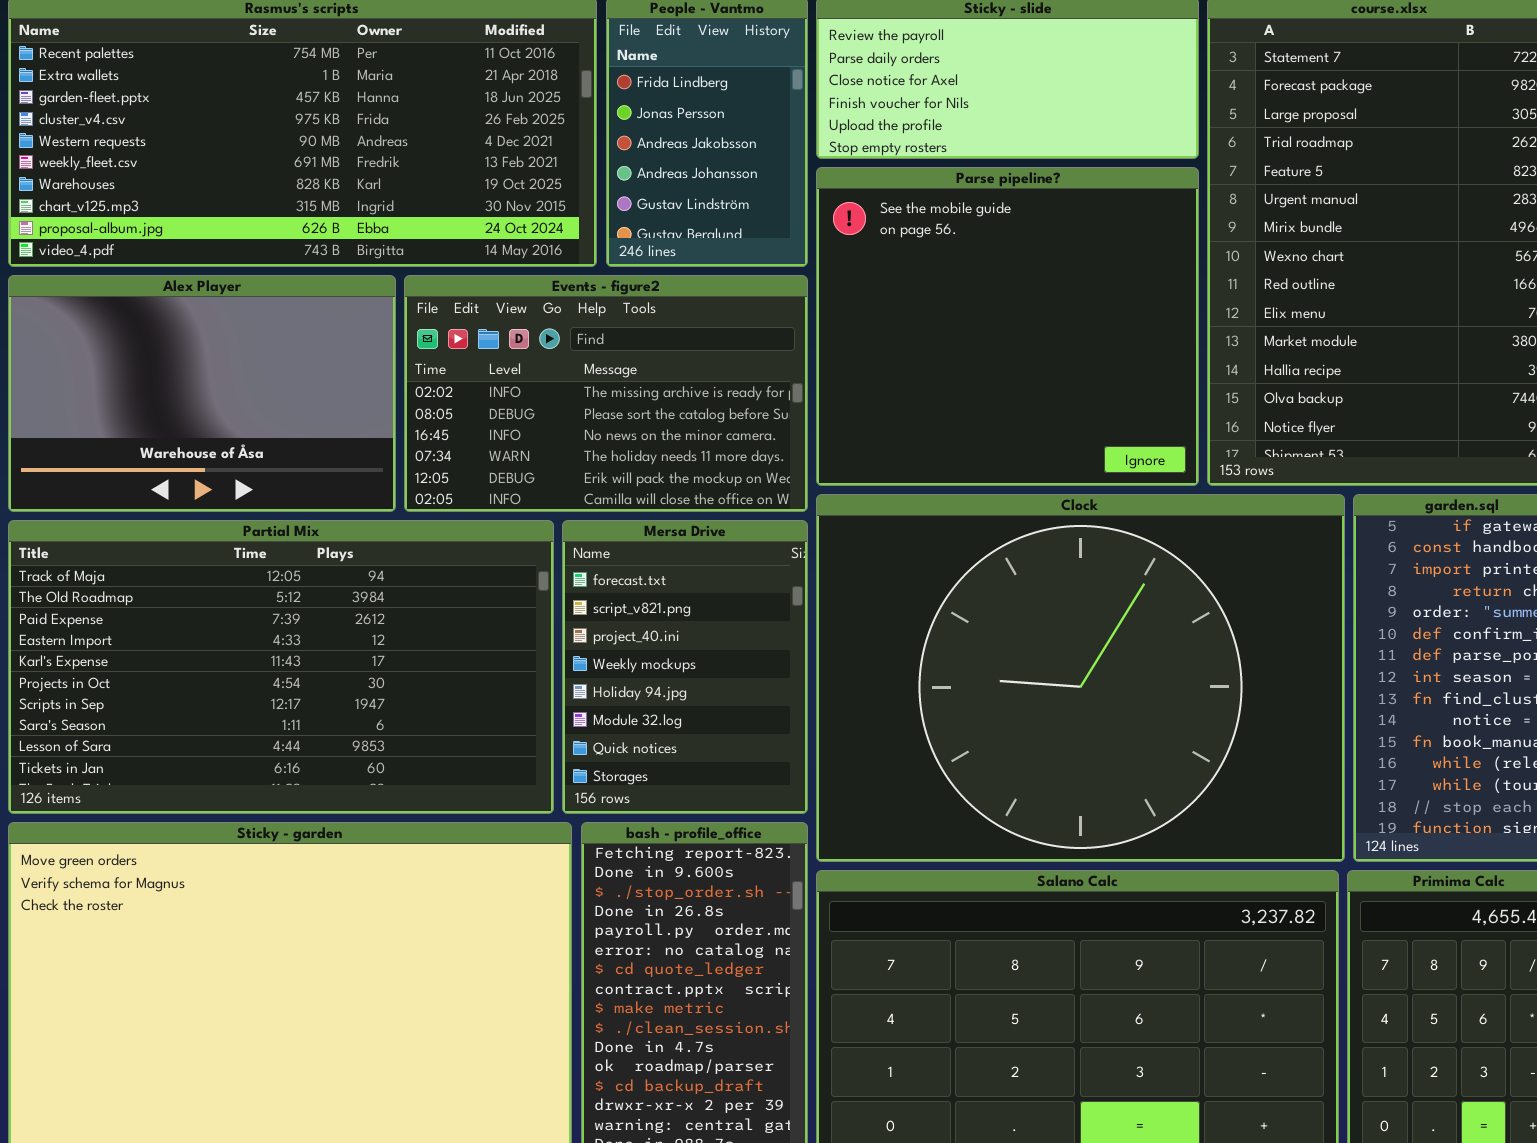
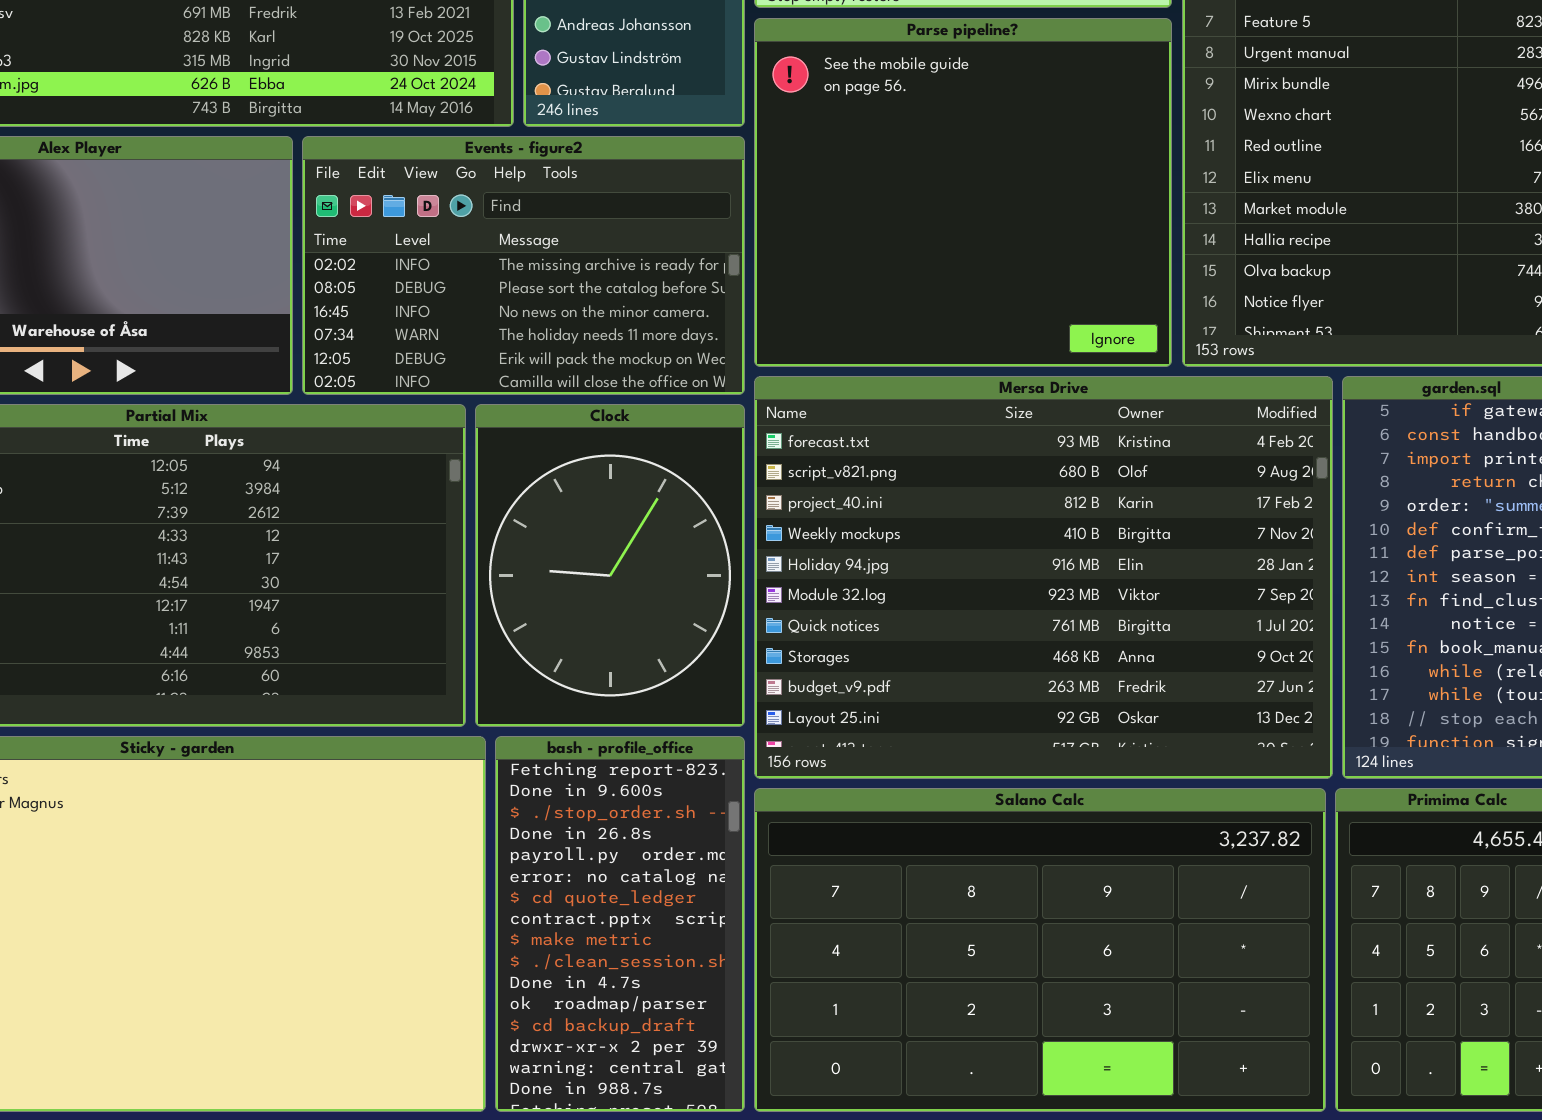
Clock: [816,494,1345,862] -> [475,404,745,727], moved, resized
Mersa Drive: [562,520,808,814] -> [754,376,1333,779], moved, resized

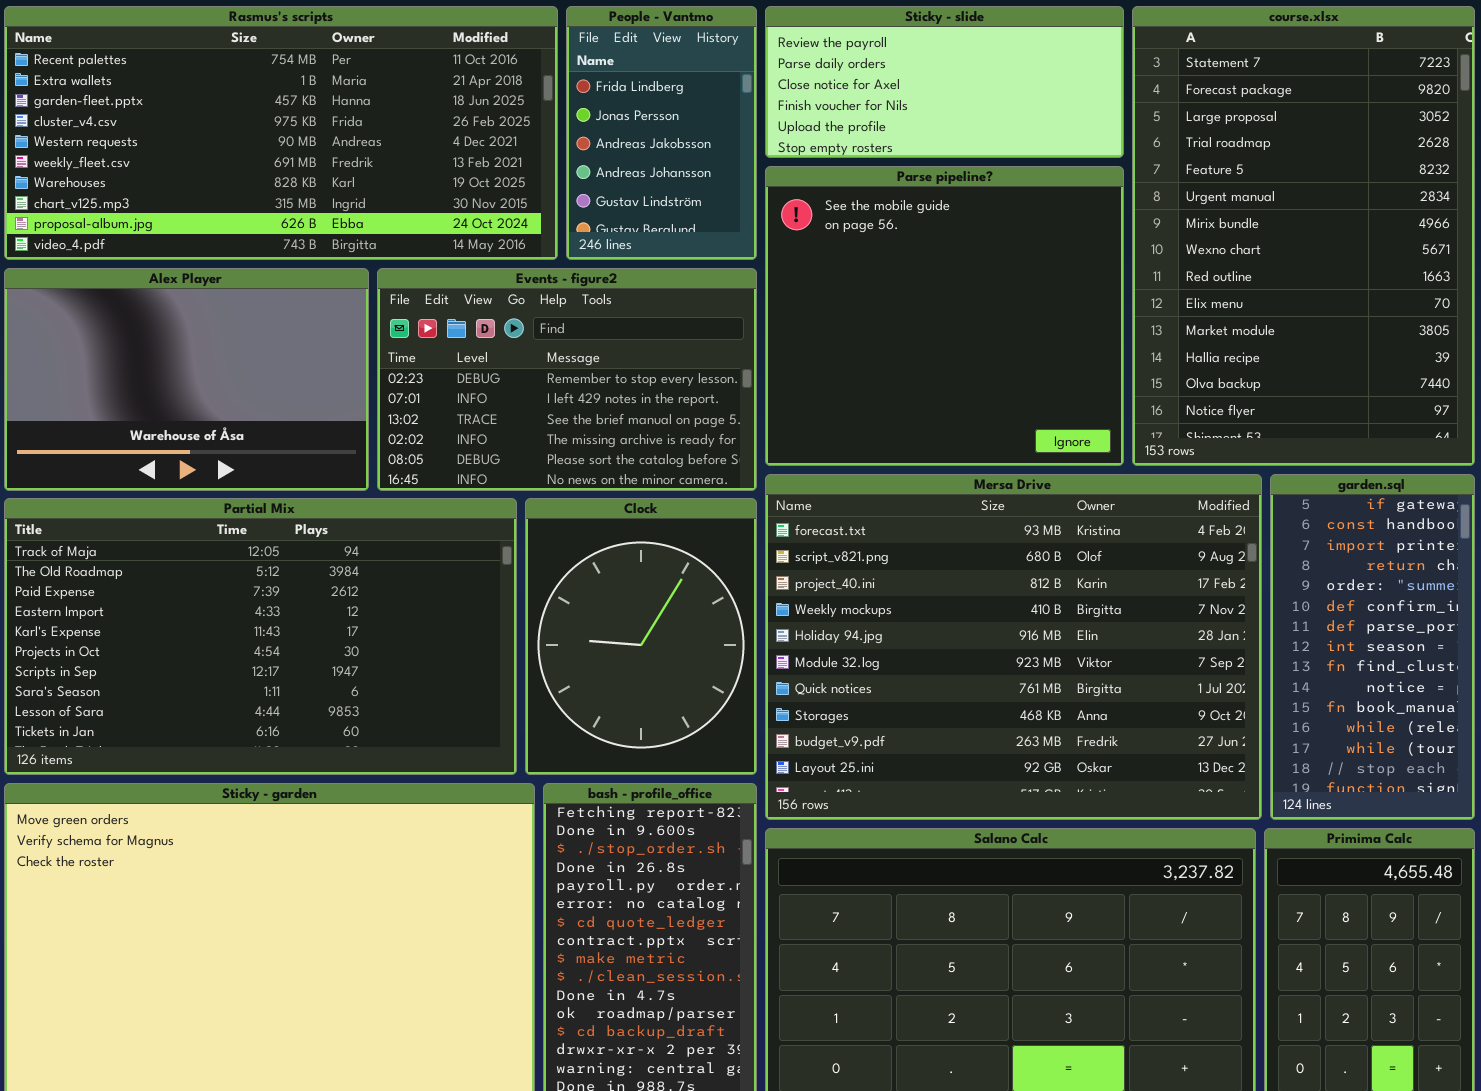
Events - figure2: [302,136,745,395] -> [377,268,757,491], scrolled up 3 rows

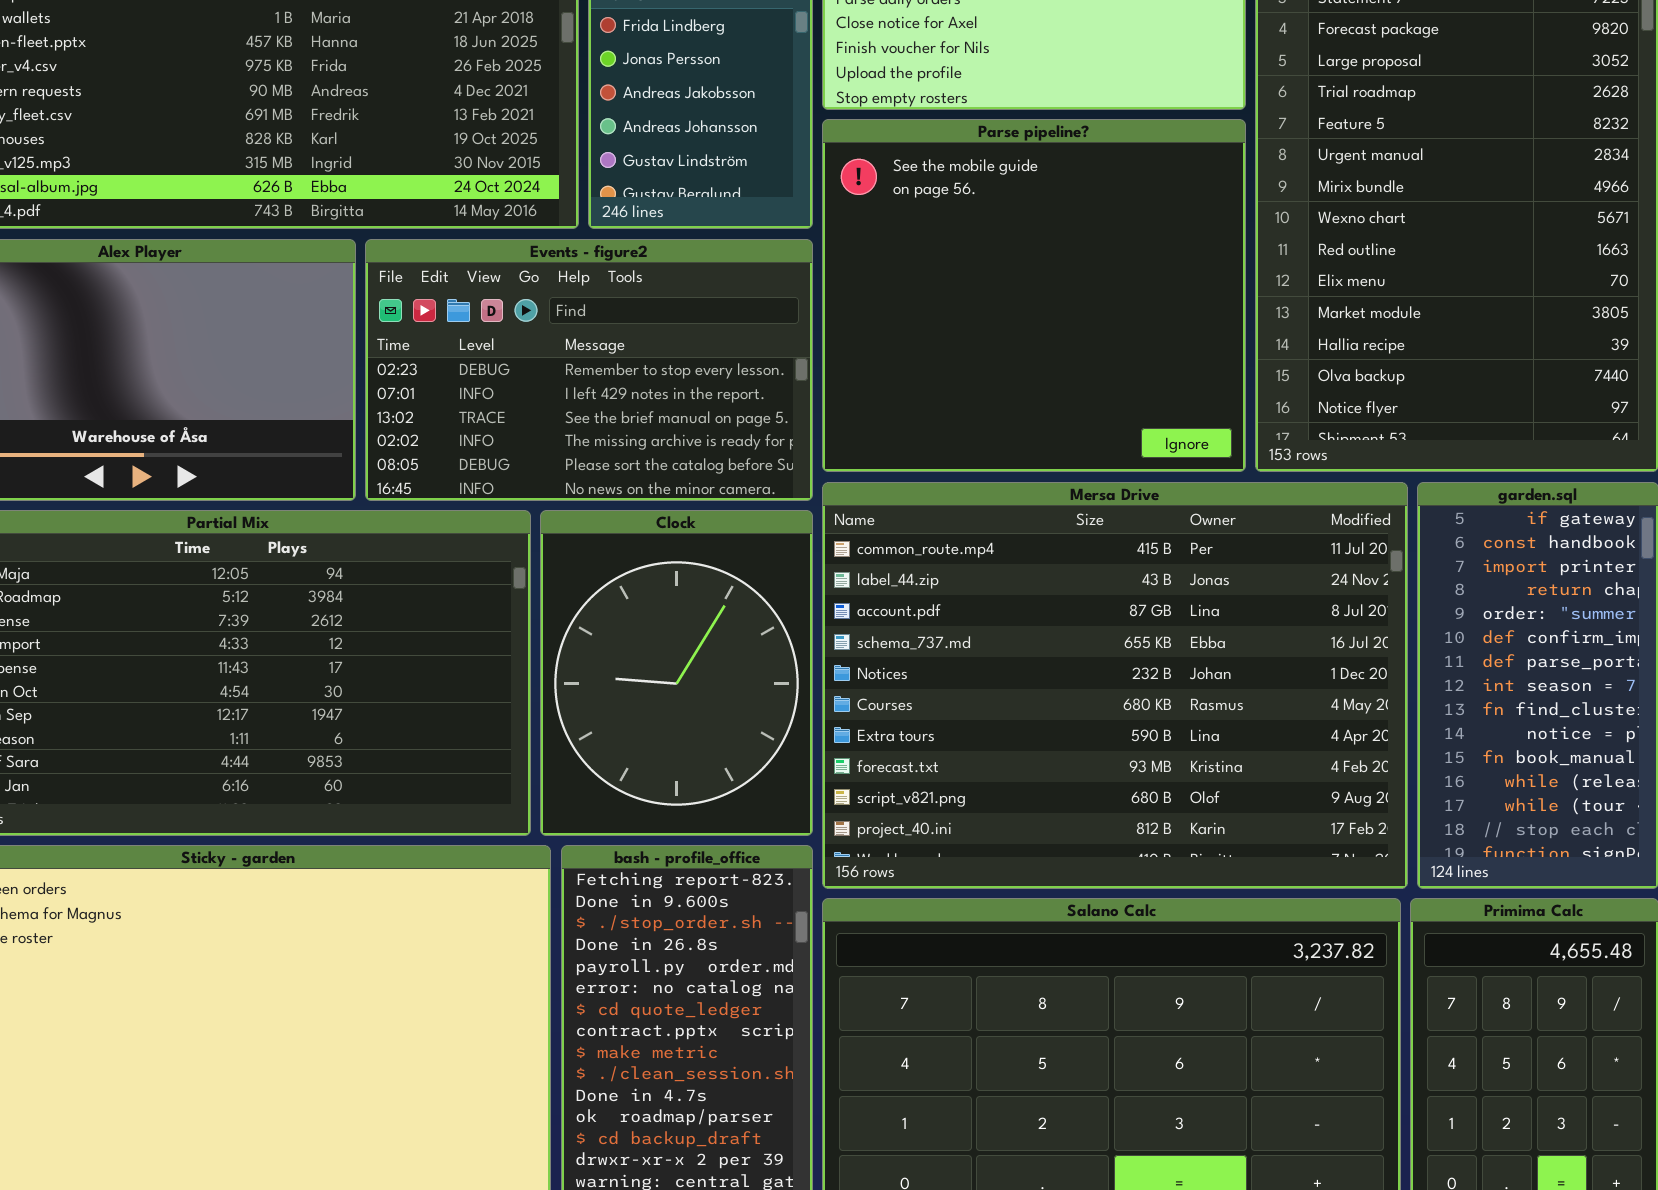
Mersa Drive: [765,474,1262,820] -> [822,482,1408,889], scrolled up 7 rows

